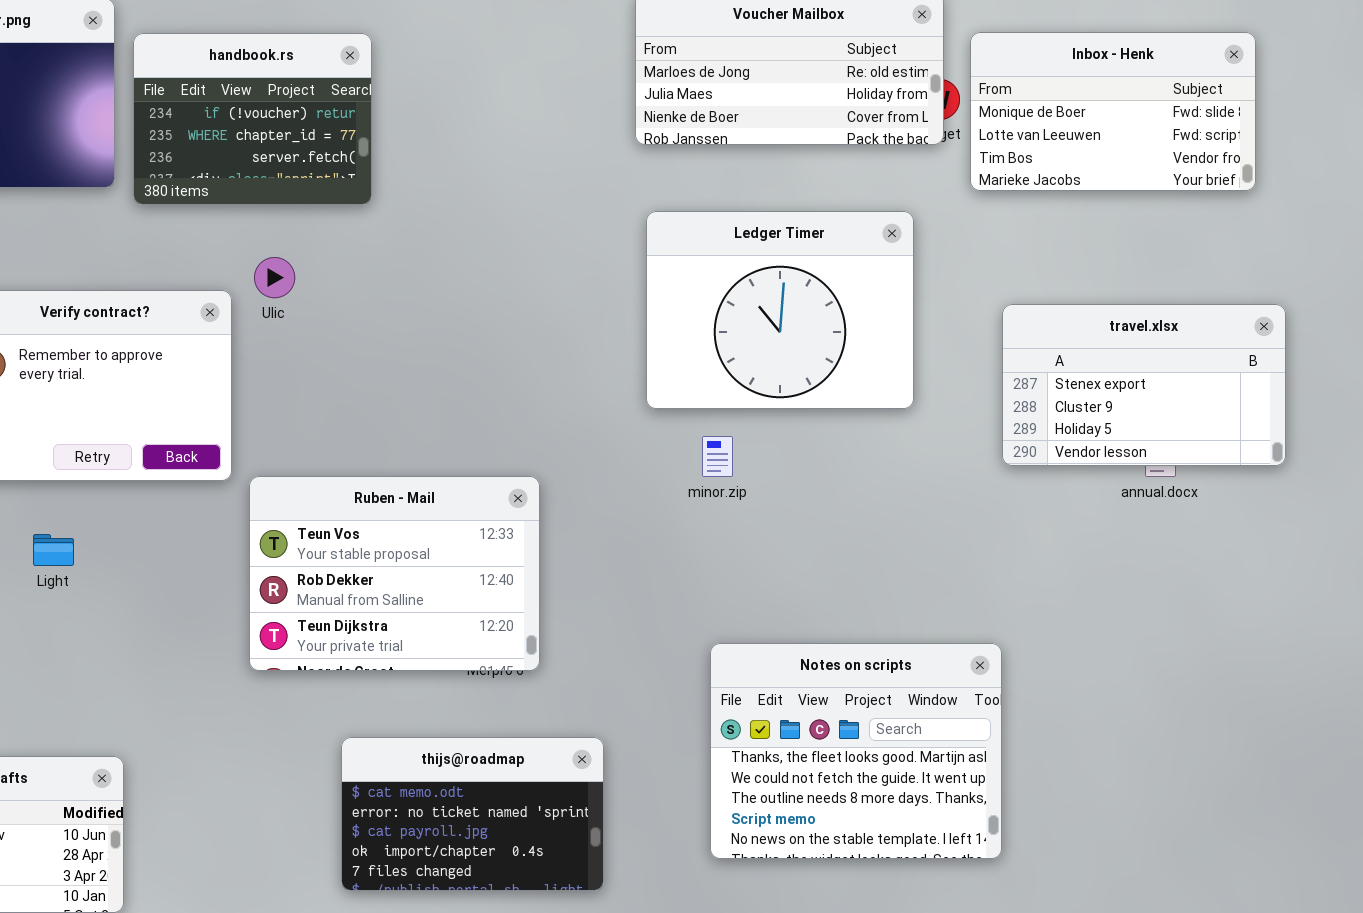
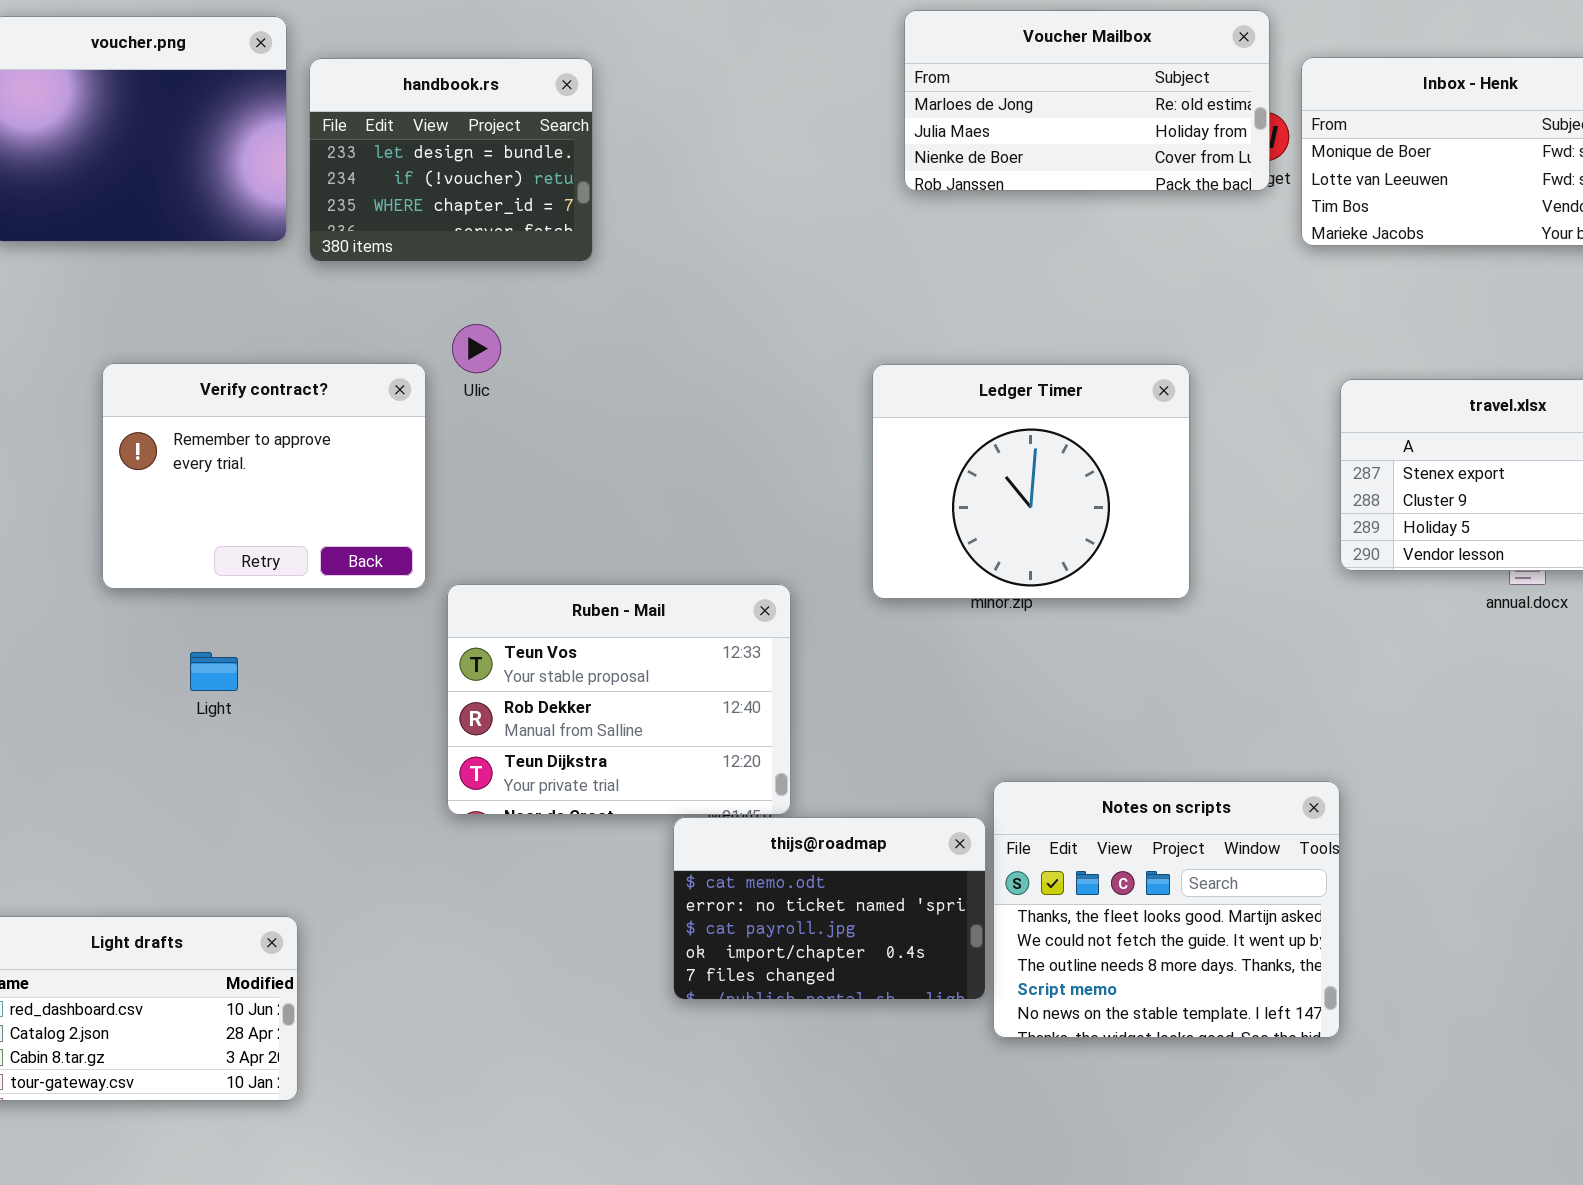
handbook.rs: [133,33,372,205] -> [309,58,593,262], scrolled up 1 row
Ledger Timer: [646,211,914,409] -> [872,364,1190,599], moved
thijs@roadmap: [341,737,604,891] -> [673,817,986,1000], moved

